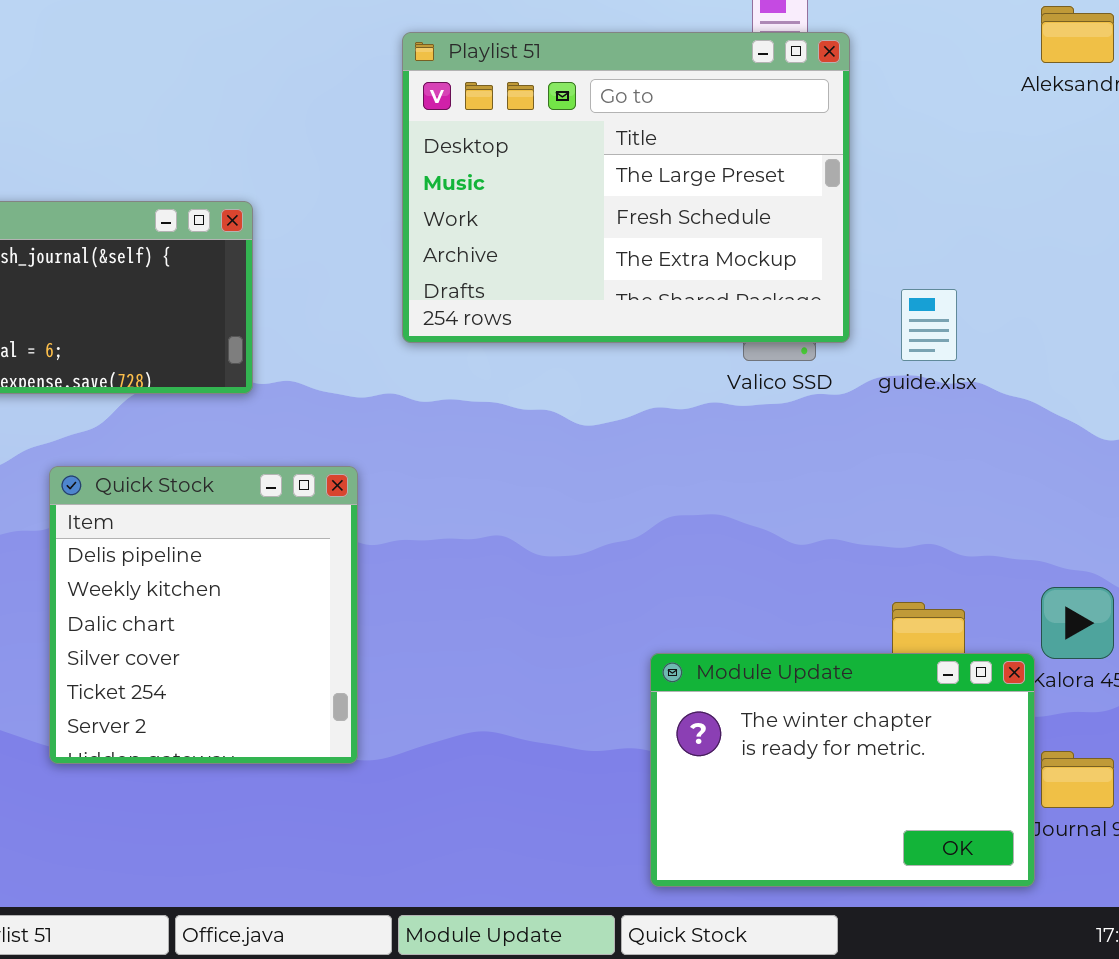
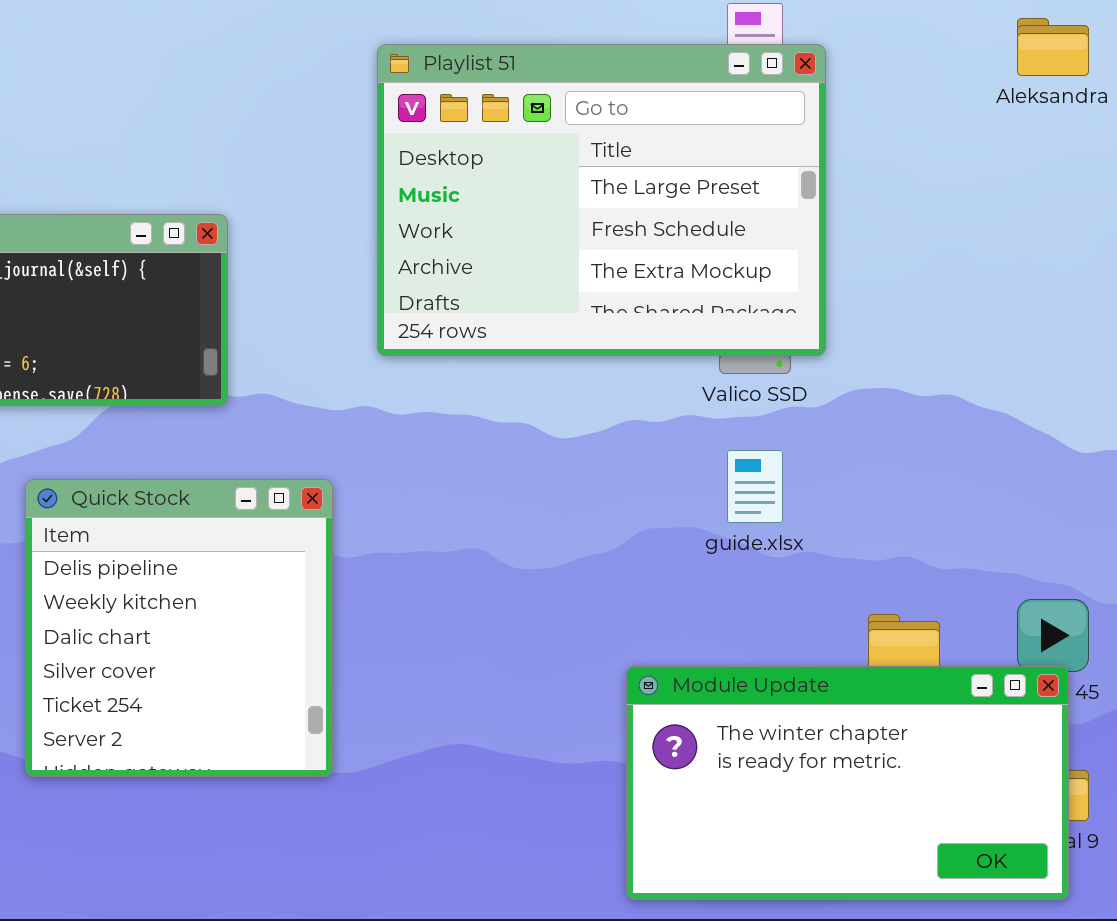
guide.xlsx: [901,289,957,361] -> [727,450,783,523], moved
Module Update: [650,653,1035,887] -> [626,666,1069,900], resized

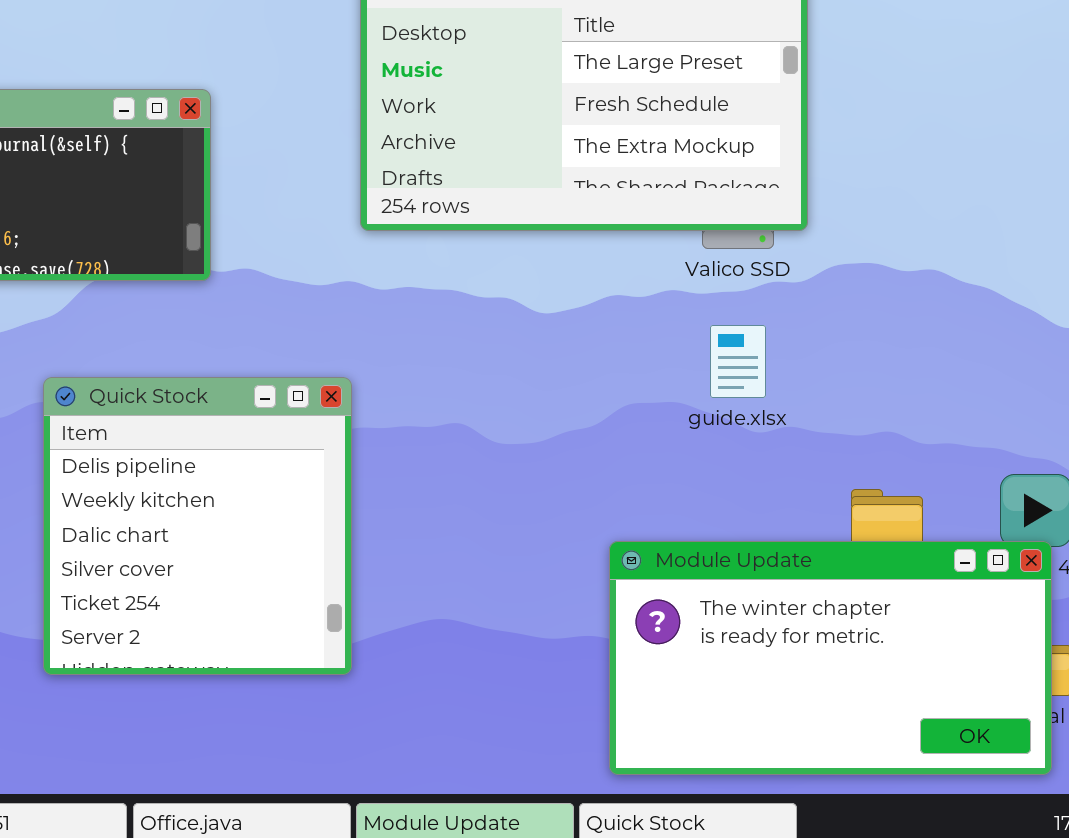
Quick Stock: [25,479,333,777] -> [43,377,352,675], moved

